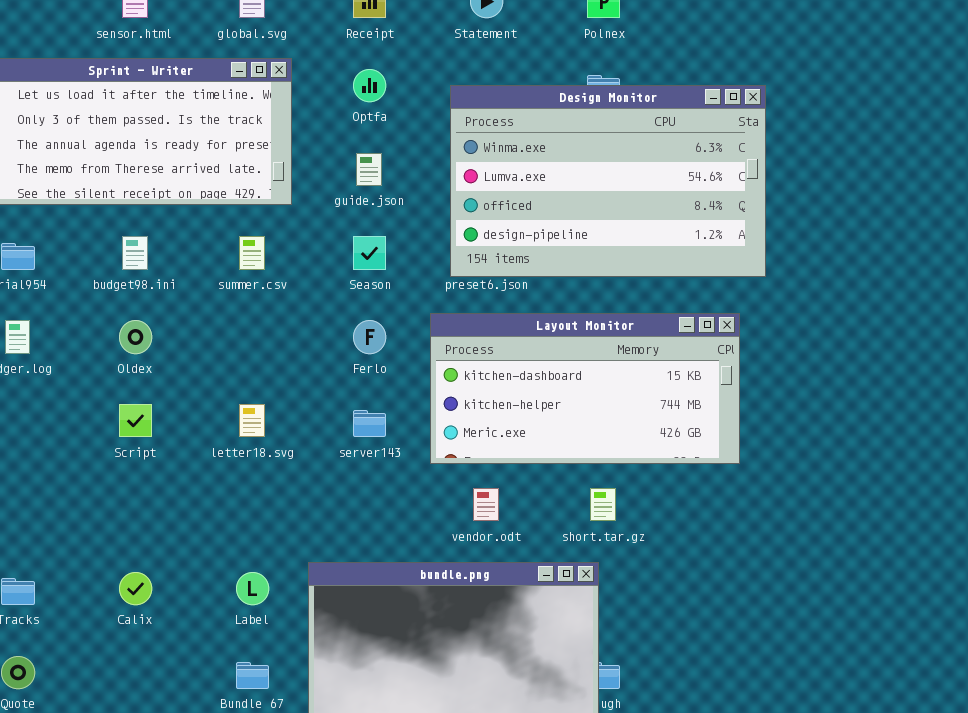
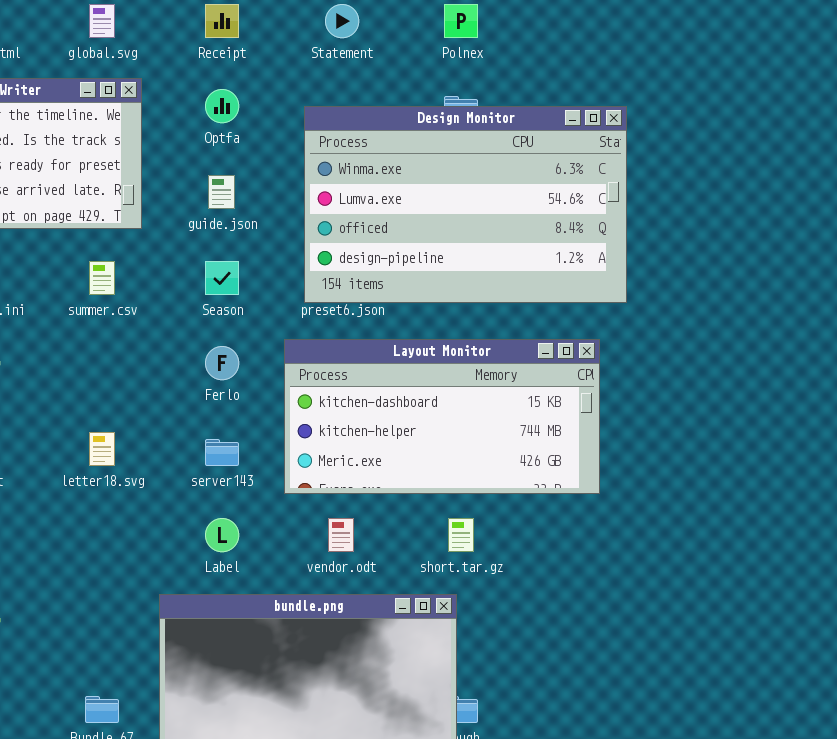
Label: [236,572,269,605] -> [205,518,239,552], moved

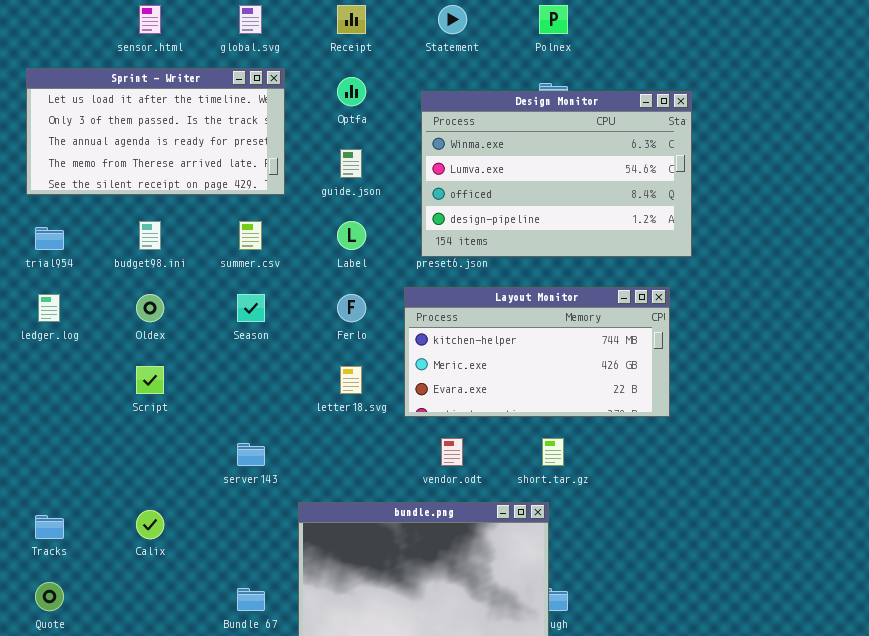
Season: [205,261,239,295] -> [237,294,265,322], moved
Layout Monitor: [284,339,600,494] -> [404,287,670,417], scrolled down 1 row
letter18.svg: [89,432,115,466] -> [340,366,362,394], moved
server143: [205,439,239,466] -> [237,443,265,466], moved
Label: [205,518,239,552] -> [337,221,366,250], moved

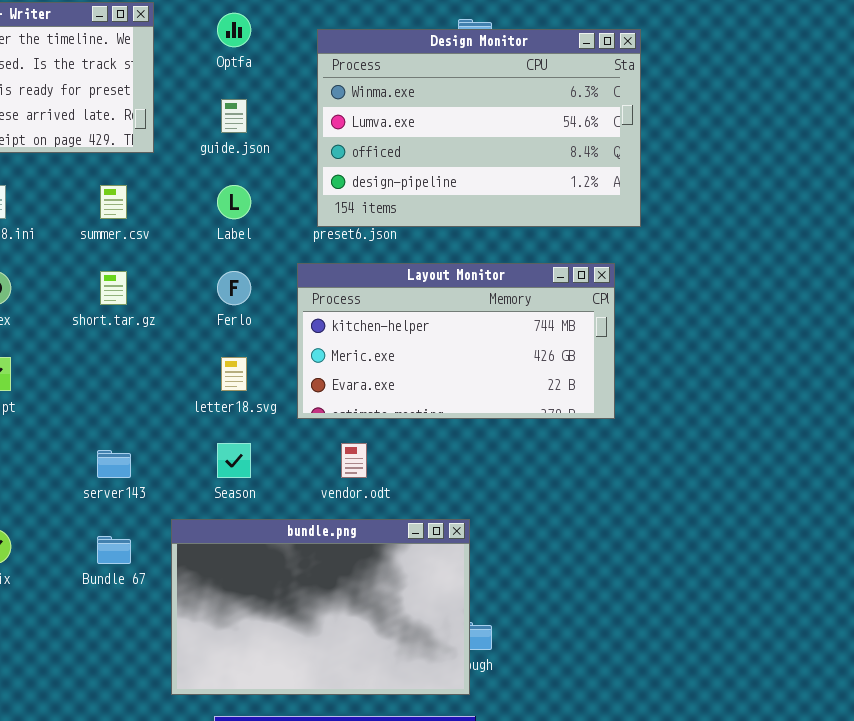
Season: [237,294,265,322] -> [217,443,251,478], moved
short.tar.gz: [542,438,564,466] -> [100,271,127,305], moved
Bundle 67: [237,588,265,611] -> [97,536,131,564], moved

